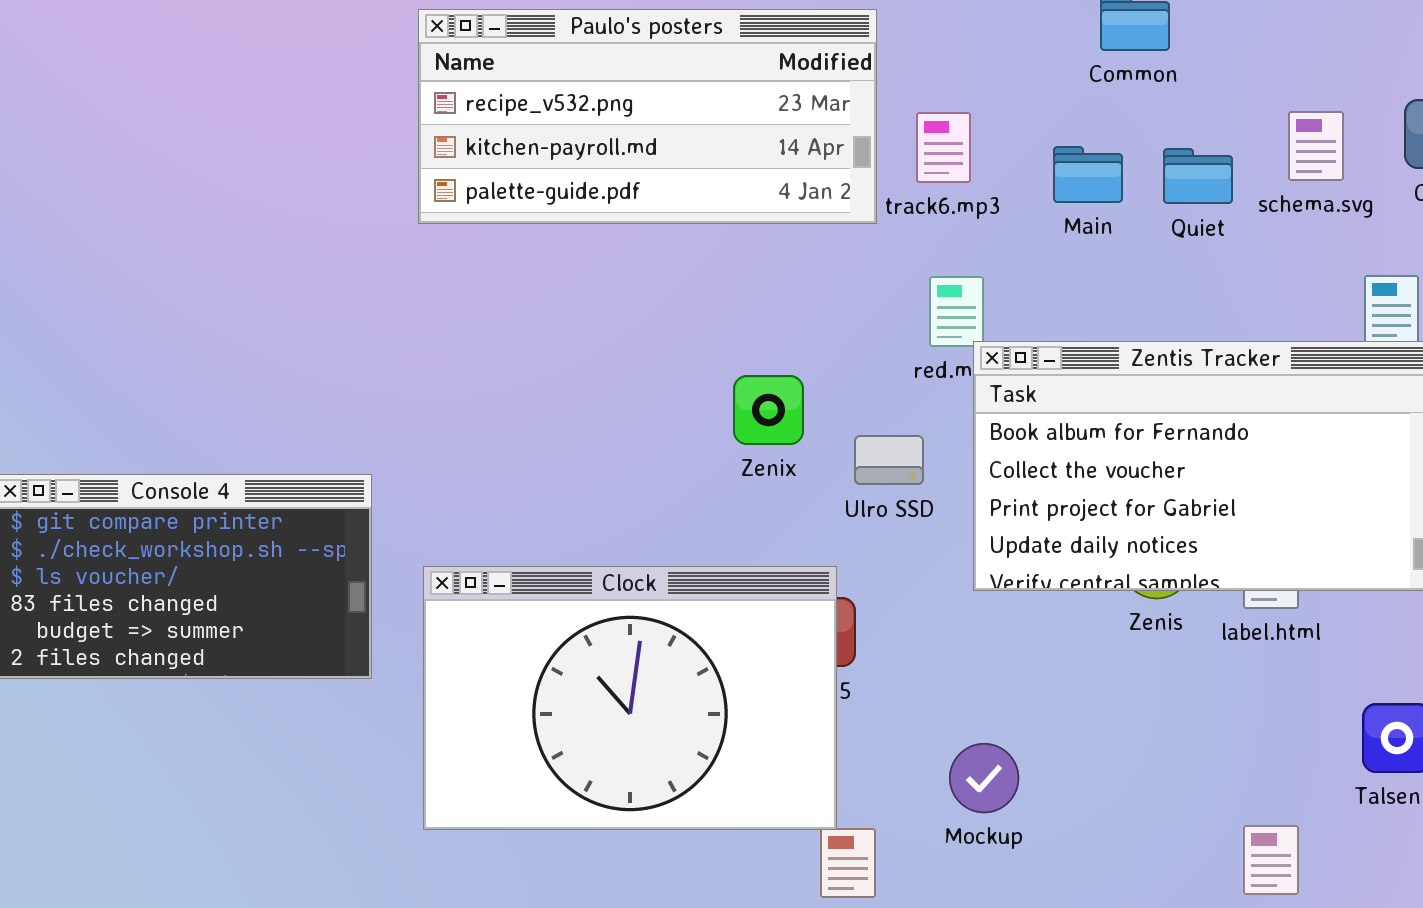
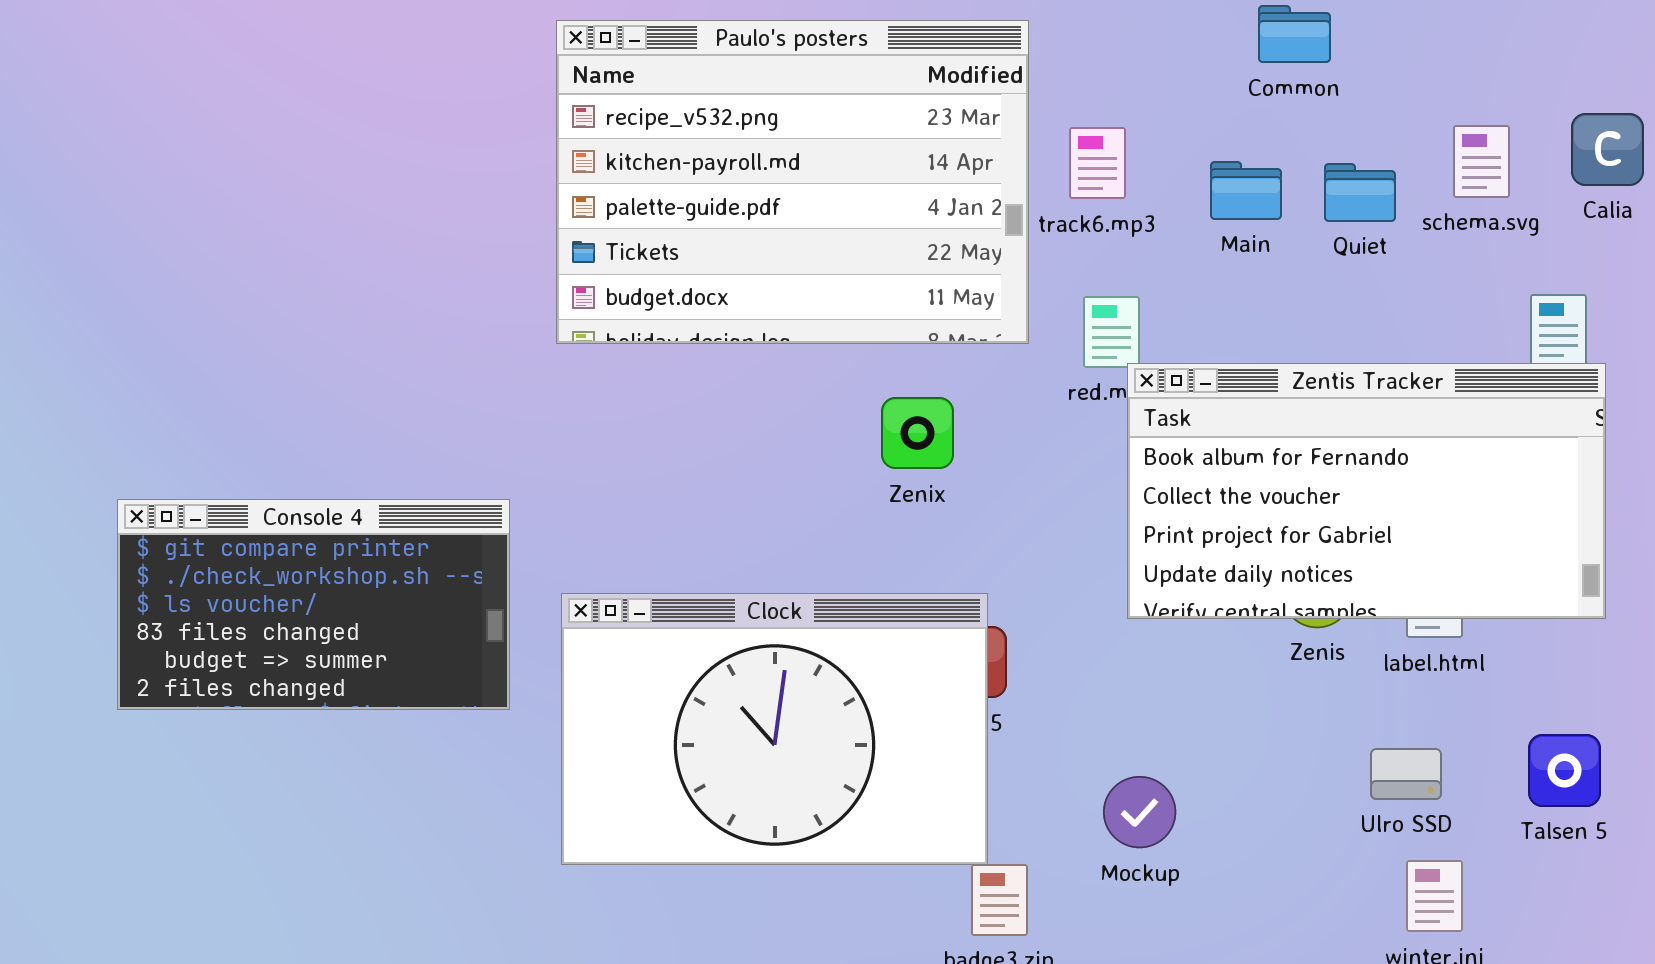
Paulo's posters: [418,9,877,224] -> [556,20,1029,344], resized
Ulro SSD: [854,435,924,485] -> [1370,748,1442,800], moved

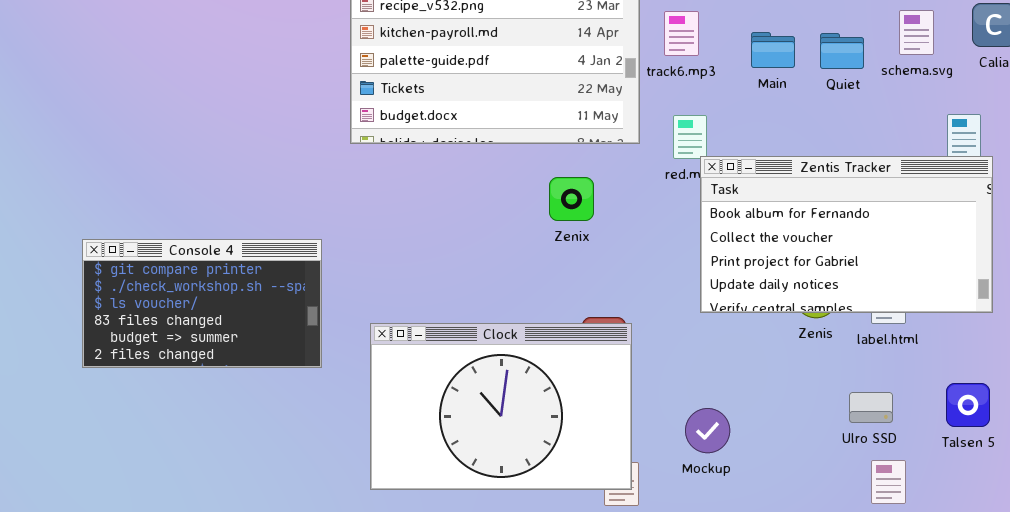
Clock: [561,593,988,865] -> [370,323,632,490], moved

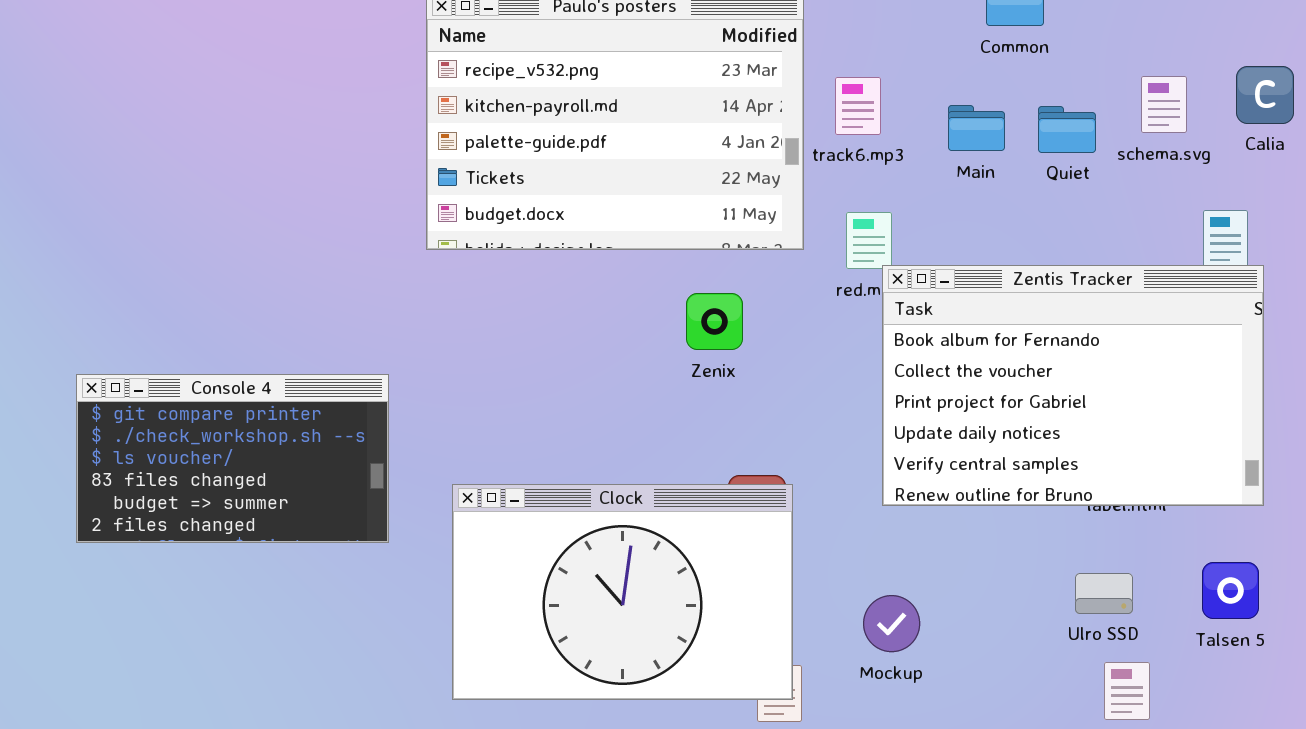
Zentis Tracker: [700,156,993,313] -> [882,265,1264,506], resized

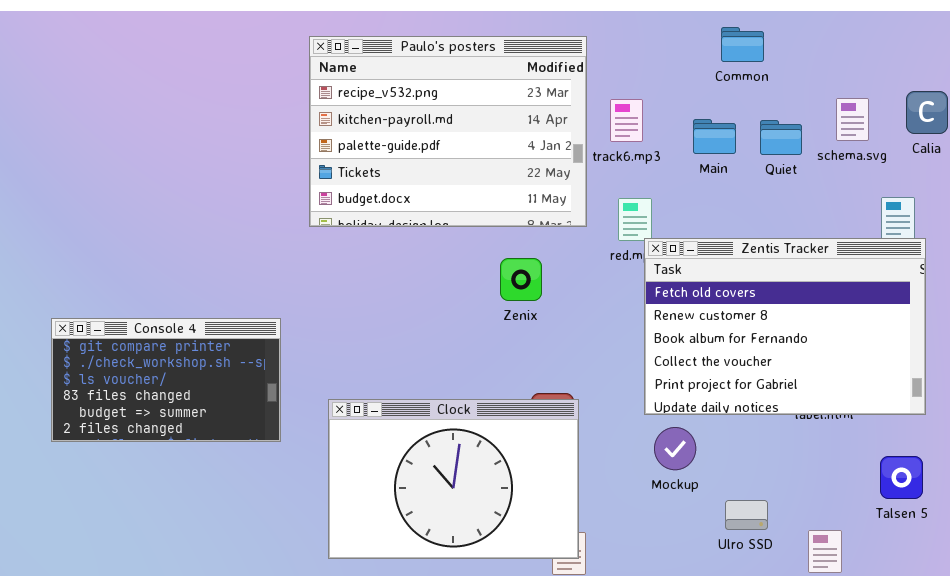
Zentis Tracker: [882,265,1264,506] -> [644,238,926,415], scrolled up 2 rows
Ulro SSD: [1075,573,1133,614] -> [725,500,768,530], moved
Mockup: [863,595,920,652] -> [654,427,696,470], moved

